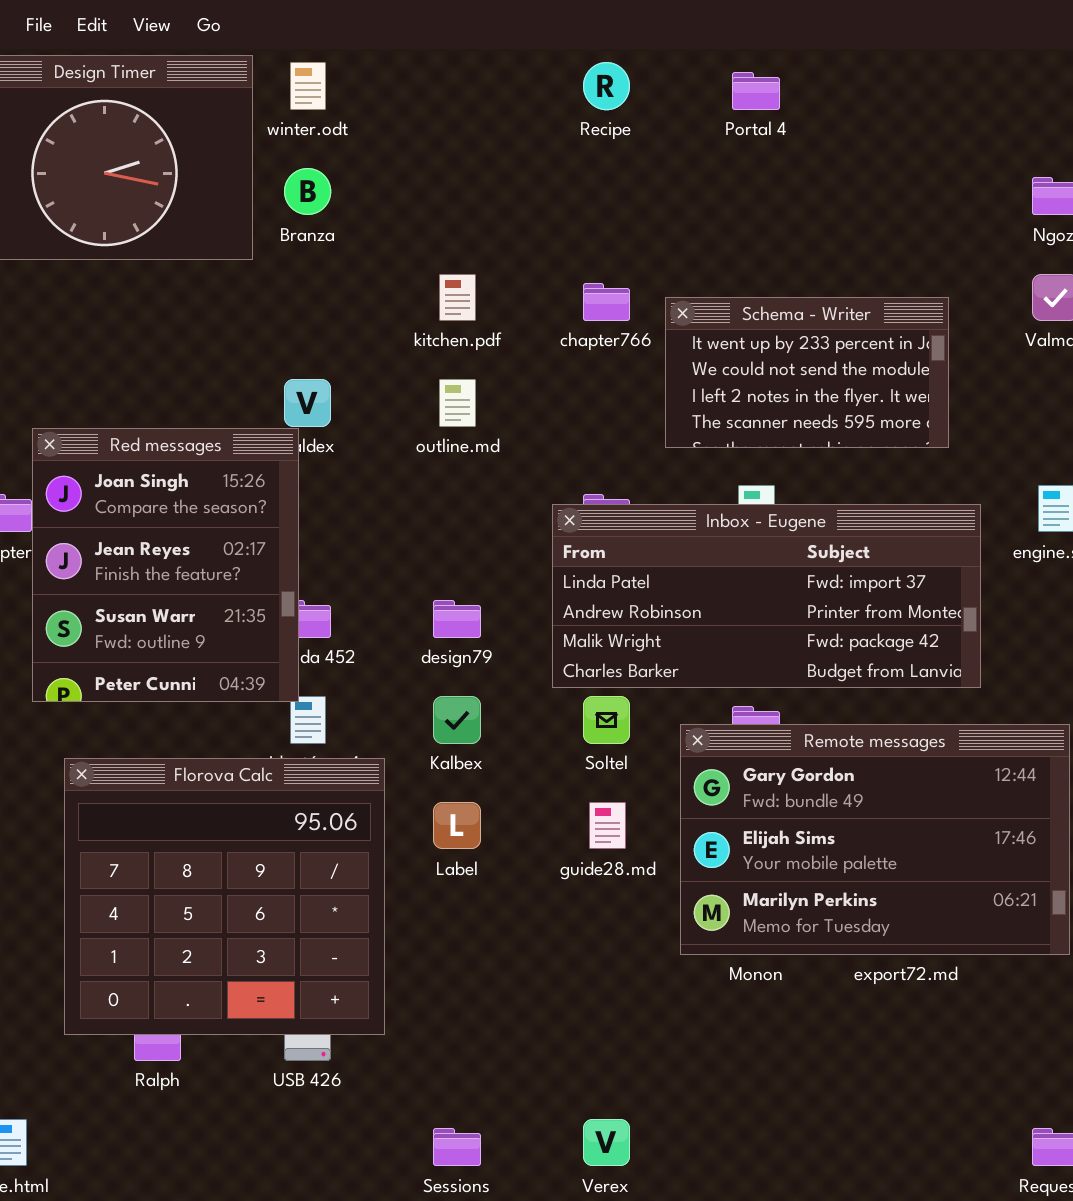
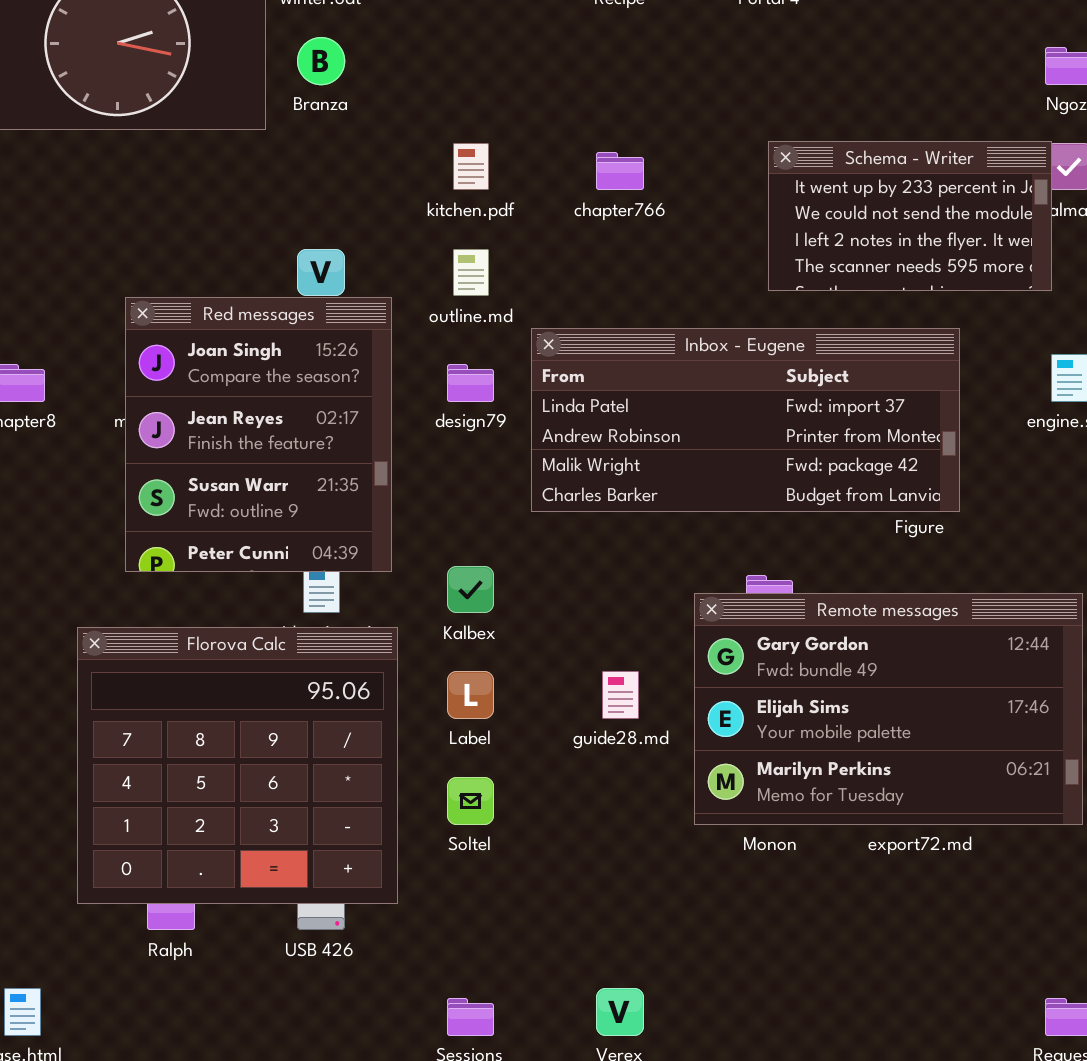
Schema - Writer: [665,297,949,448] -> [768,141,1052,291], moved
Red messages: [32,428,299,702] -> [125,297,392,572], moved
Inbox - Eugene: [552,504,981,688] -> [531,328,960,512], moved
design79: [433,600,481,638] -> [447,364,494,402], moved
Soltel: [583,696,630,744] -> [447,777,494,825], moved

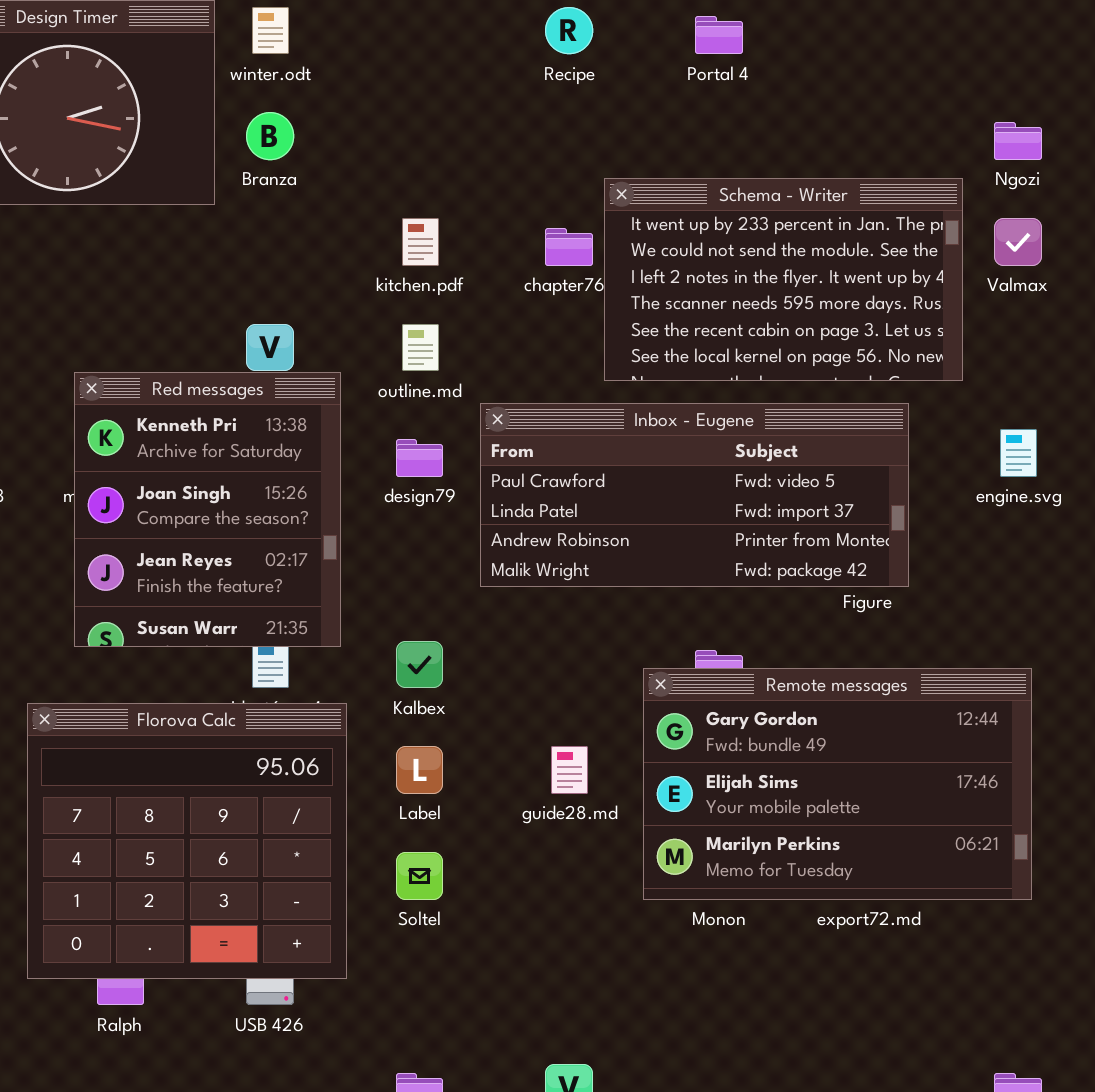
Schema - Writer: [768,141,1052,291] -> [604,178,963,381], moved, resized
Red messages: [125,297,392,572] -> [74,372,341,647], scrolled up 1 row
Inbox - Eugene: [531,328,960,512] -> [480,403,909,587], scrolled up 1 row

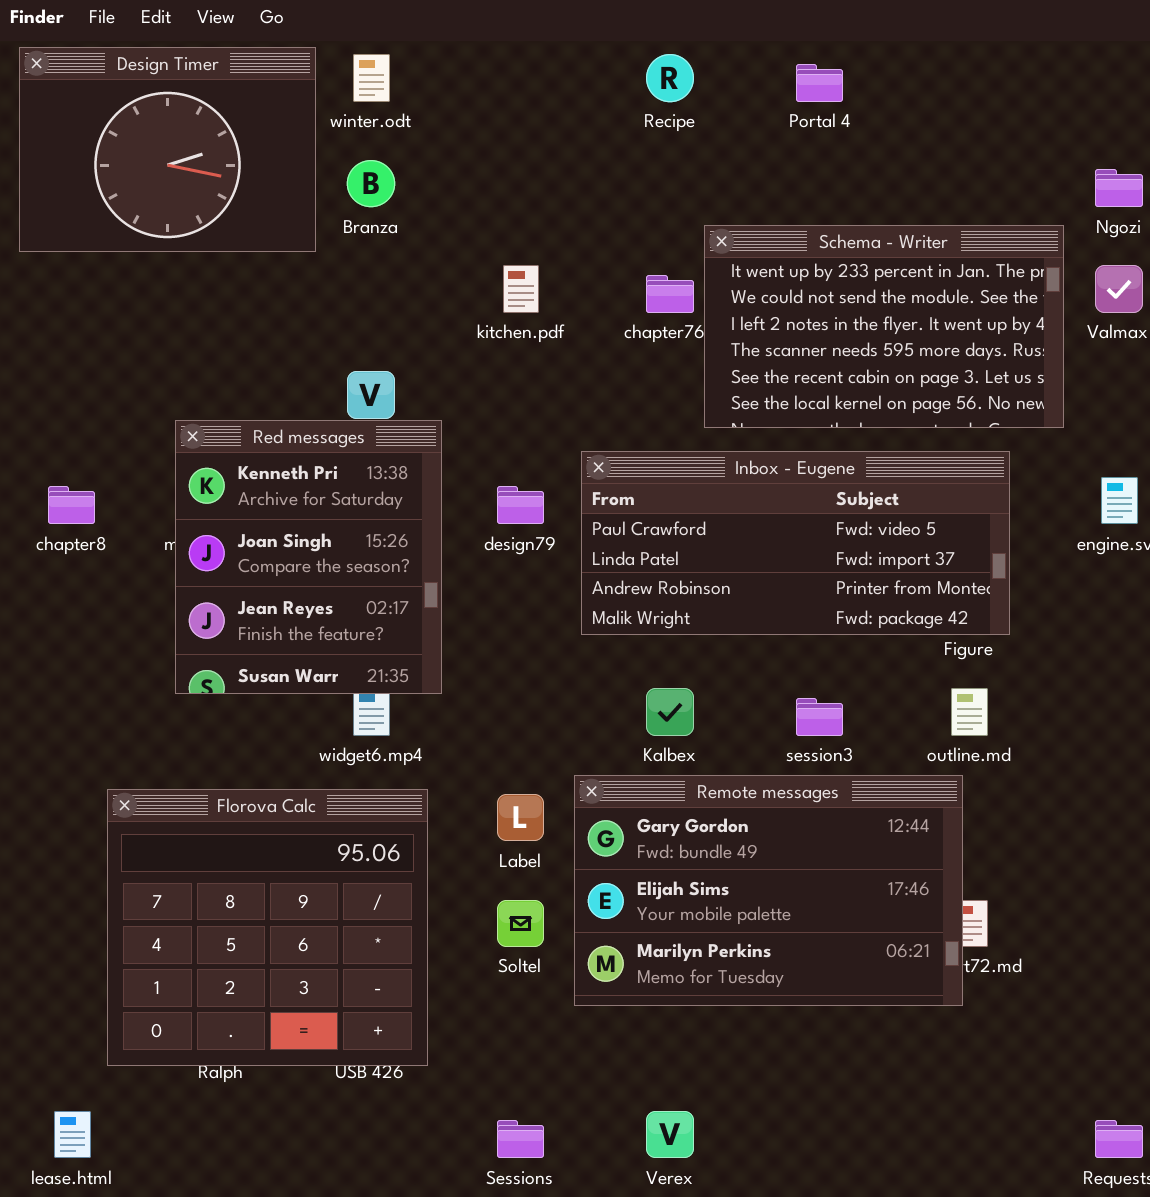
outline.md: [402,324,439,371] -> [951,688,988,736], moved
Kalbex: [396,641,443,688] -> [646,688,694,736], moved
Remote messages: [643,668,1032,900] -> [574,775,963,1006], moved
Florova Calc: [27,703,347,979] -> [107,789,428,1066], moved

